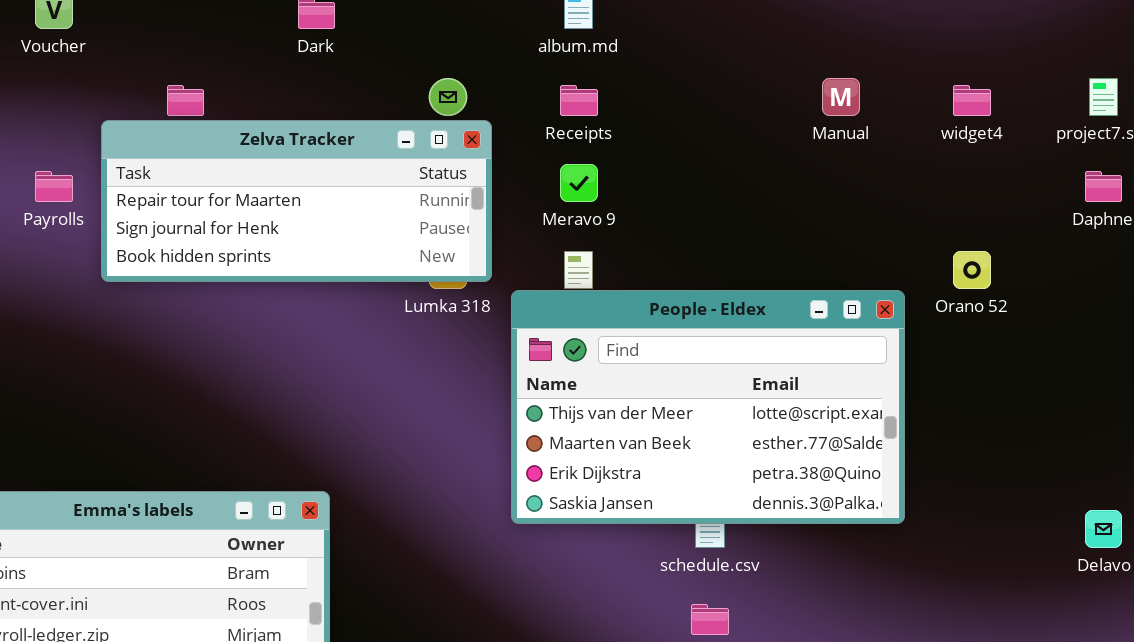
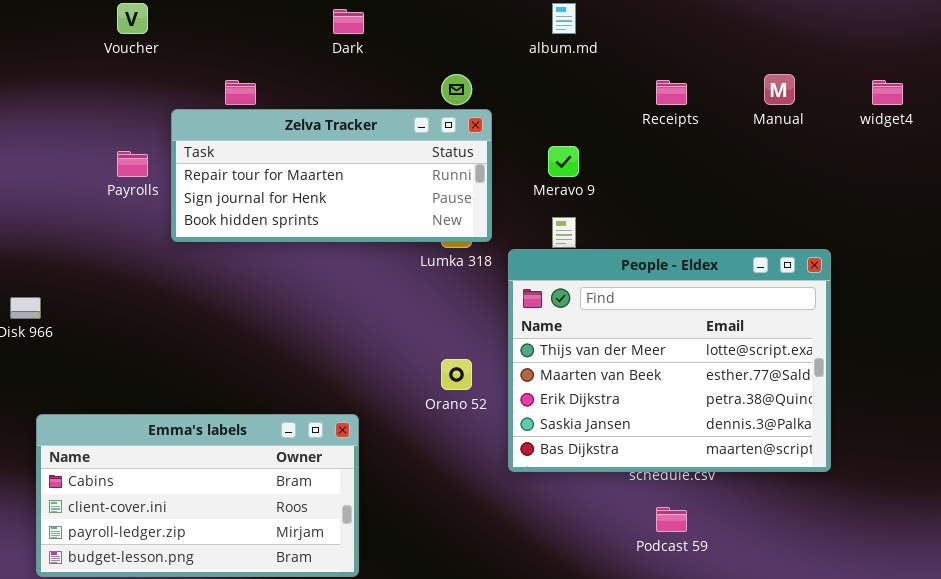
Receipts: [560,85,598,116] -> [656,80,687,105], moved
Orano 52: [953,251,991,289] -> [441,359,472,390], moved
People - Eldex: [511,290,905,524] -> [508,249,831,472], resized

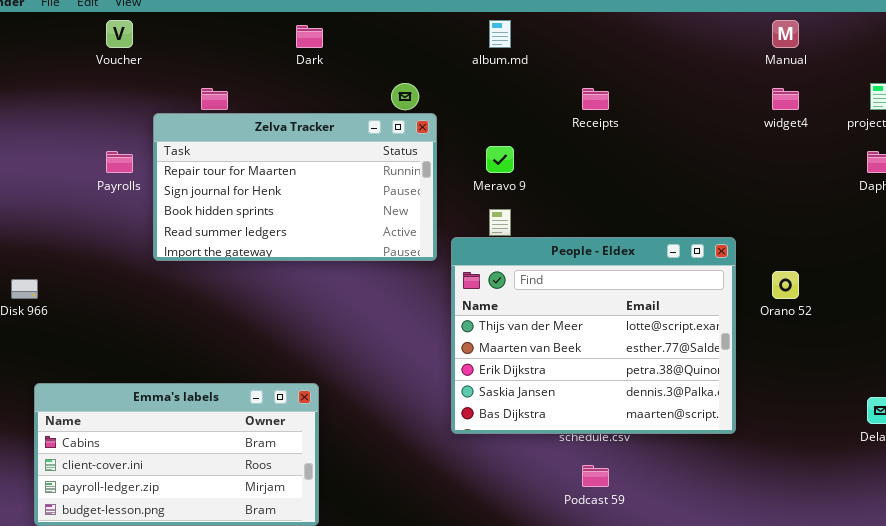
Manual: [764,74,795,105] -> [772,20,799,48], moved
Zelva Tracker: [171,109,492,242] -> [153,113,437,261], resized
Orano 52: [441,359,472,390] -> [772,271,799,299], moved

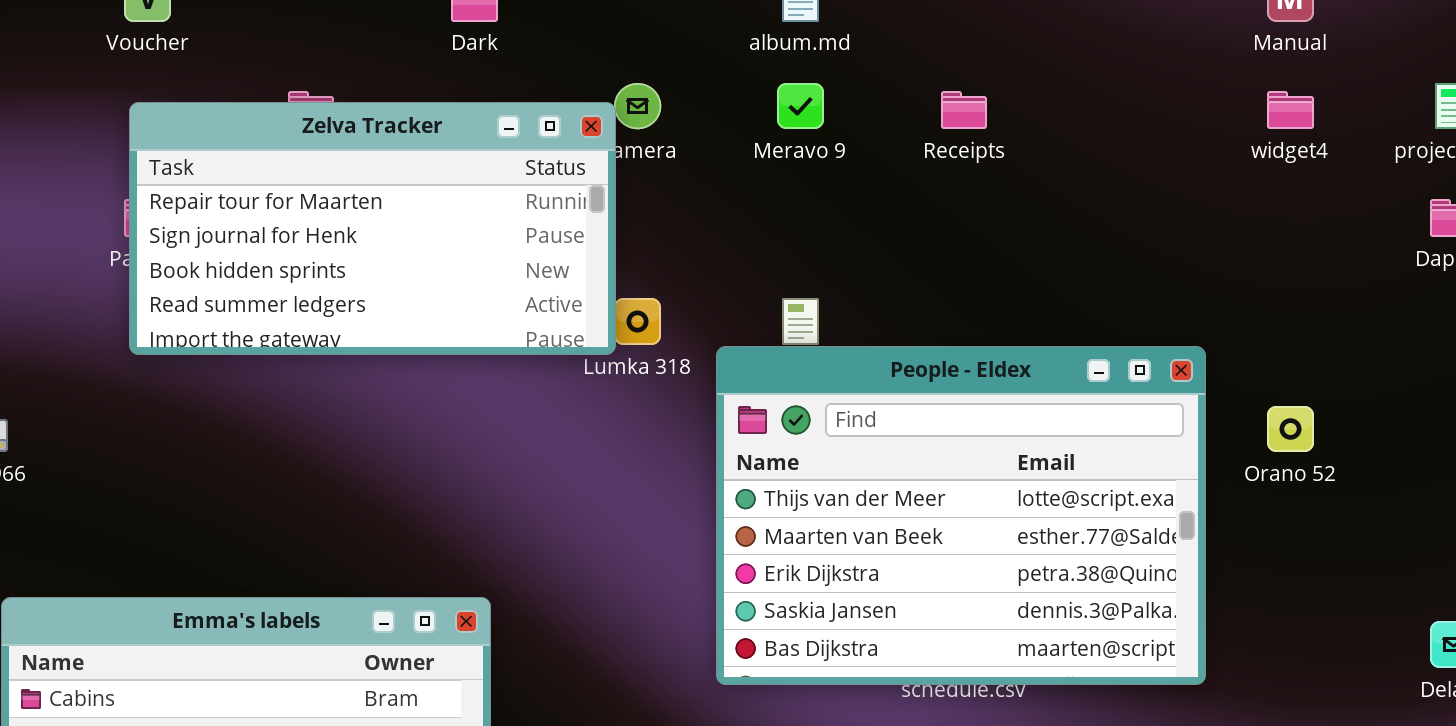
Zelva Tracker: [153,113,437,261] -> [129,102,616,355], moved
Meravo 9: [486,146,514,173] -> [777,83,824,129], moved

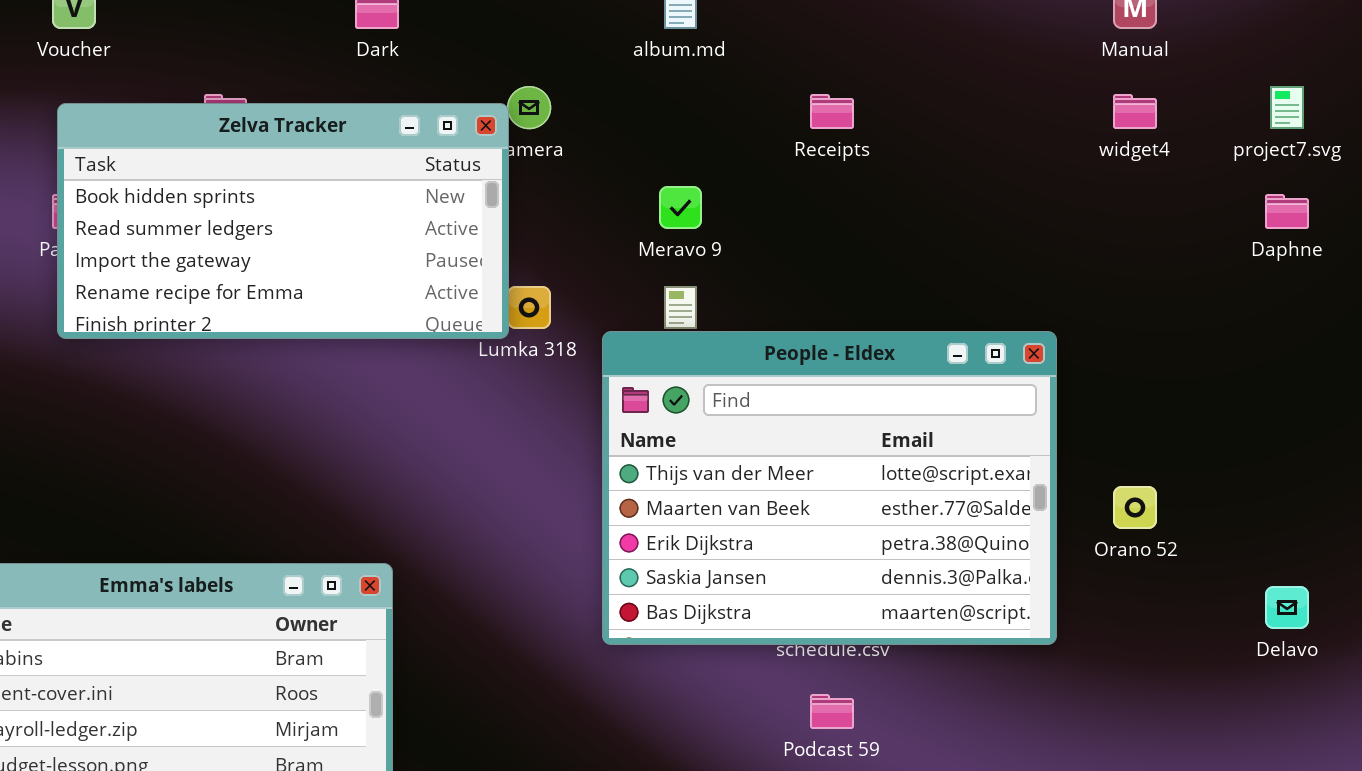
Meravo 9: [777,83,824,129] -> [659,186,702,229], moved
Zelva Tracker: [129,102,616,355] -> [57,103,509,339], scrolled down 2 rows
Orano 52: [1267,406,1314,452] -> [1113,486,1157,529], moved

